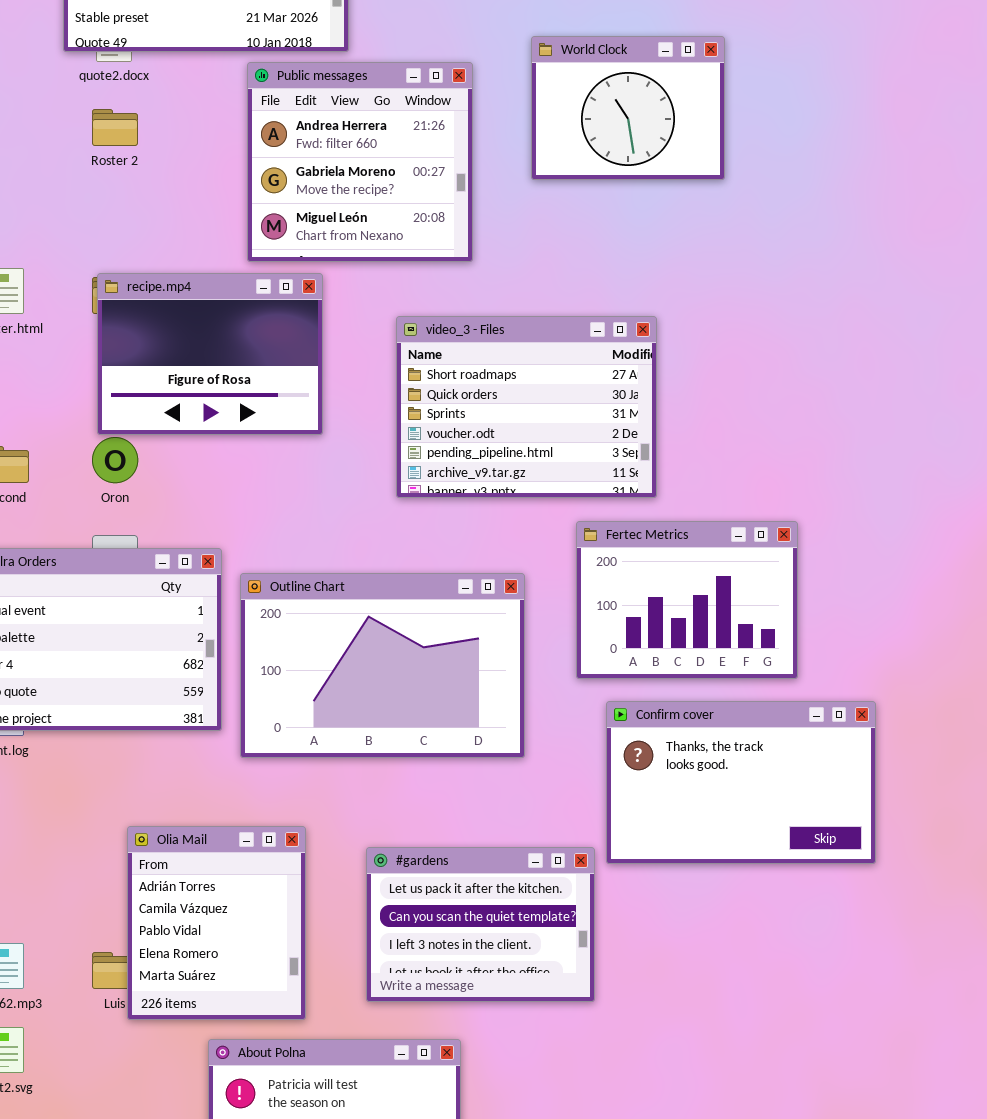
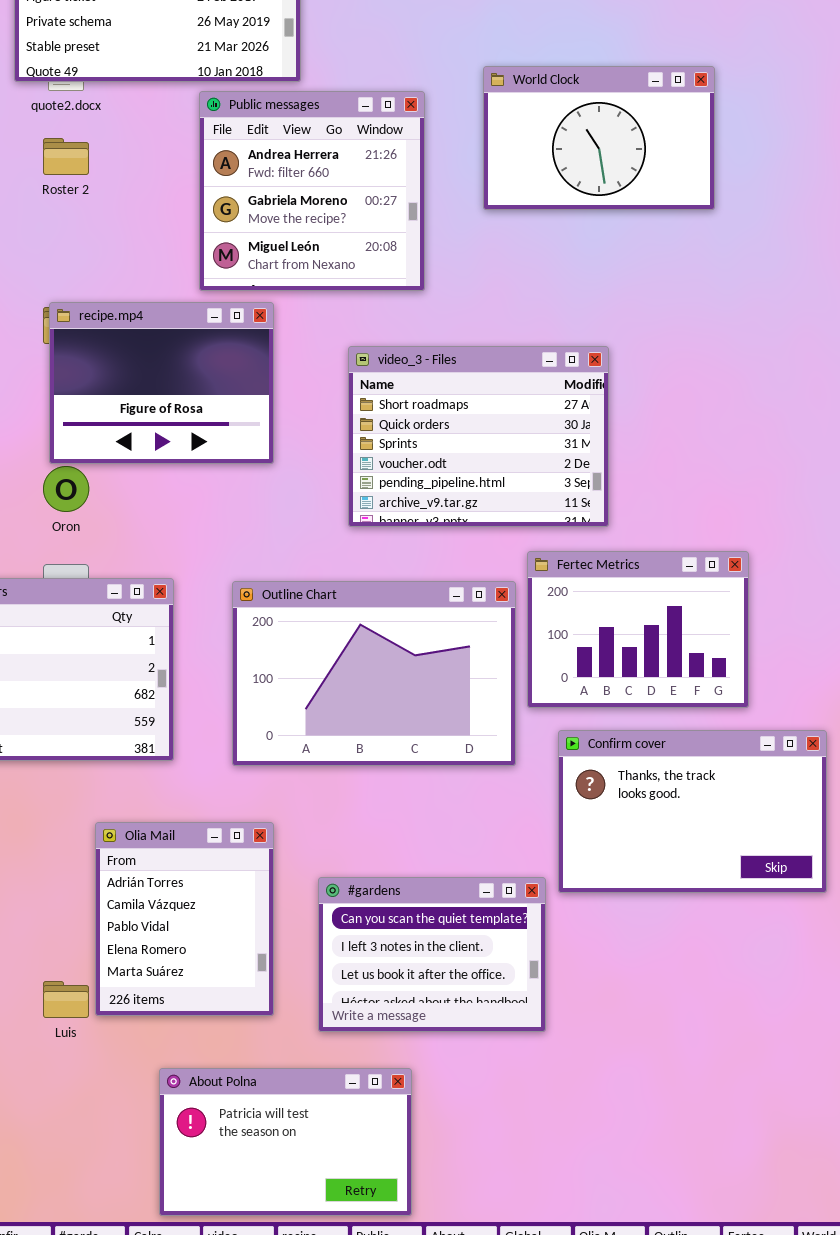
World Clock: [531,36,725,180] -> [483,66,715,210], resized
Outline Chart: [240,573,525,758] -> [232,581,516,766], moved
Olia Mail: [127,826,306,1020] -> [95,822,274,1016], moved
#gardens: [366,847,595,1002] -> [318,877,546,1032], scrolled down 1 row

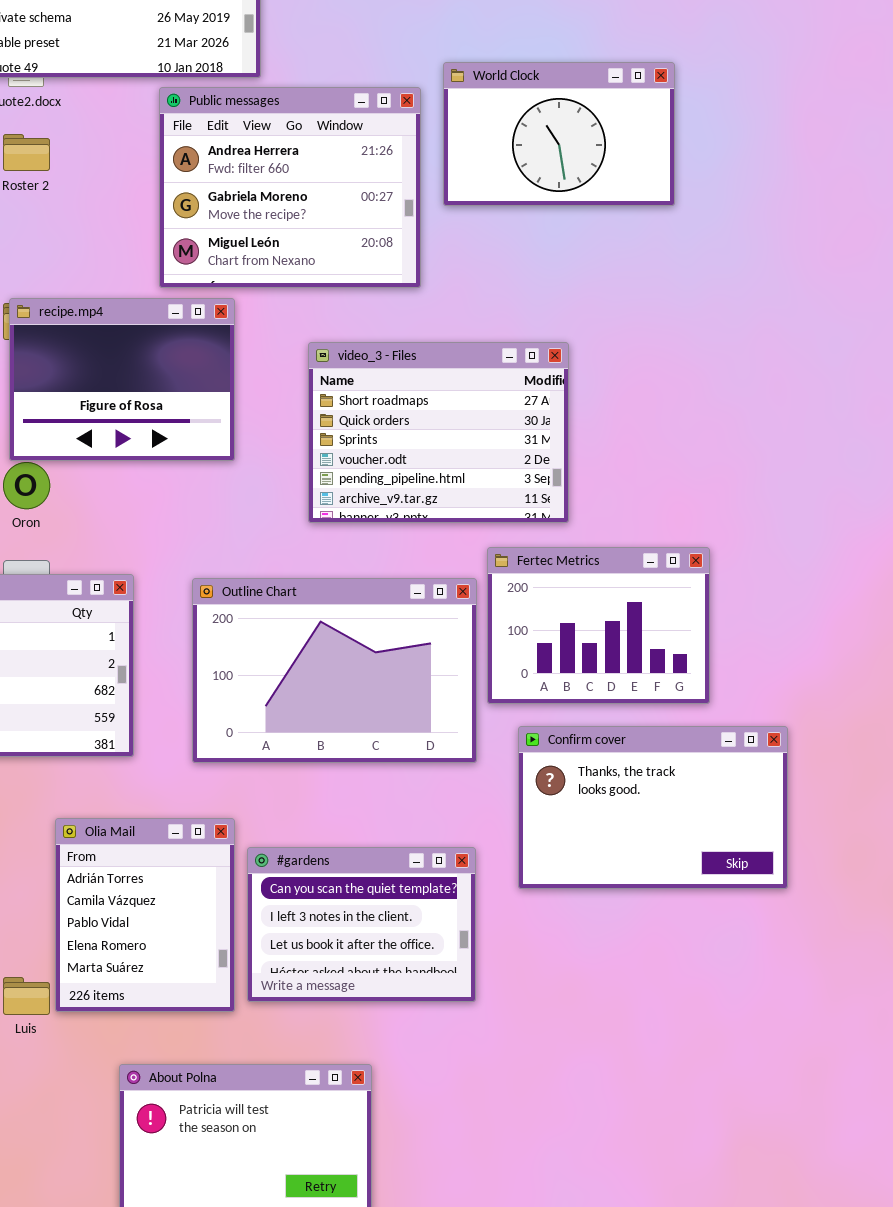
Public messages: [199,91,425,291] -> [159,87,421,288], resized
#gardens: [318,877,546,1032] -> [247,847,476,1002], moved

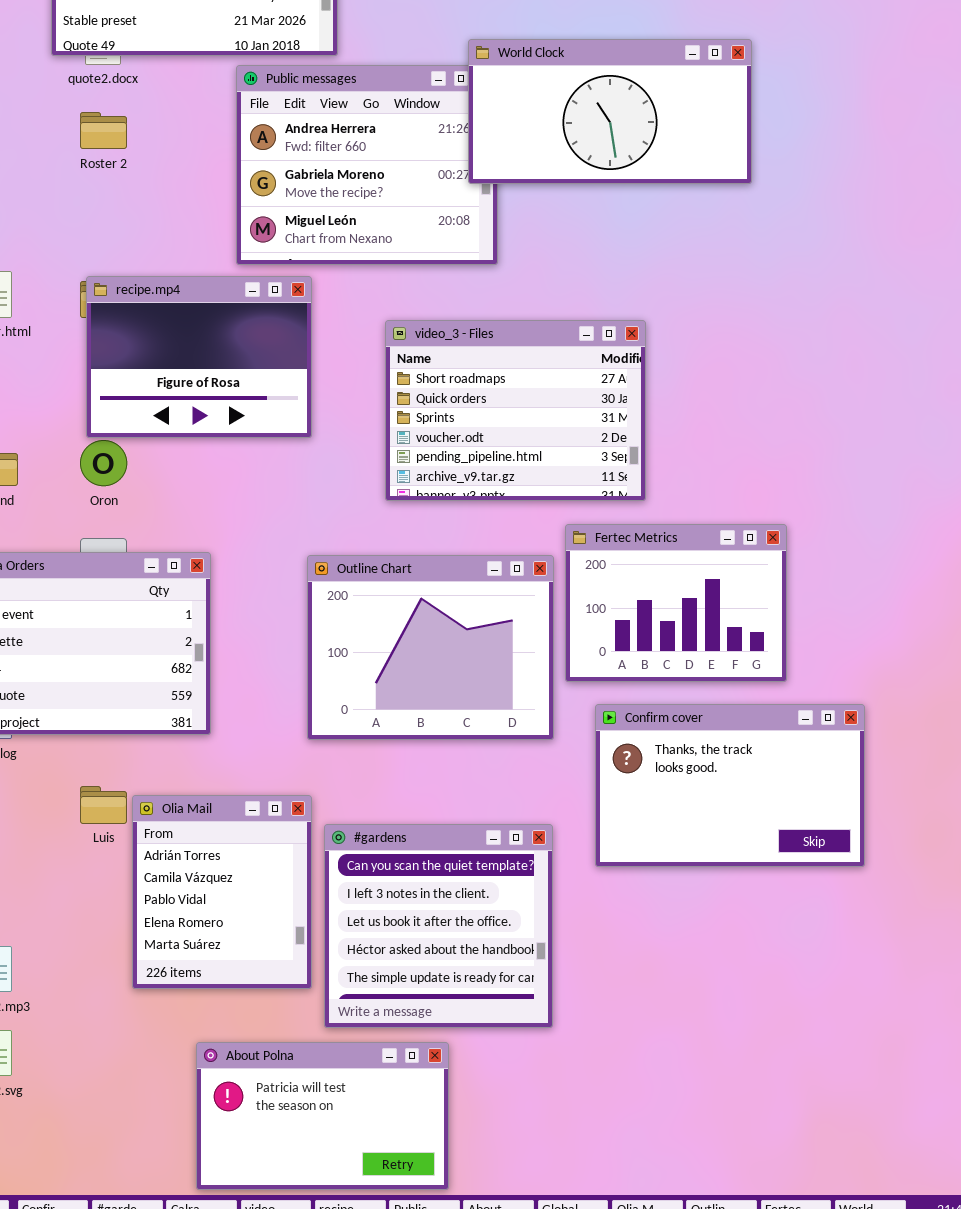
World Clock: [443,62,675,206] -> [468,39,752,184], resized
Outline Chart: [192,578,477,763] -> [307,555,554,740], resized
#gardens: [247,847,476,1002] -> [324,824,553,1028], resized
Luis: [3,977,50,1015] -> [80,786,127,824], moved

